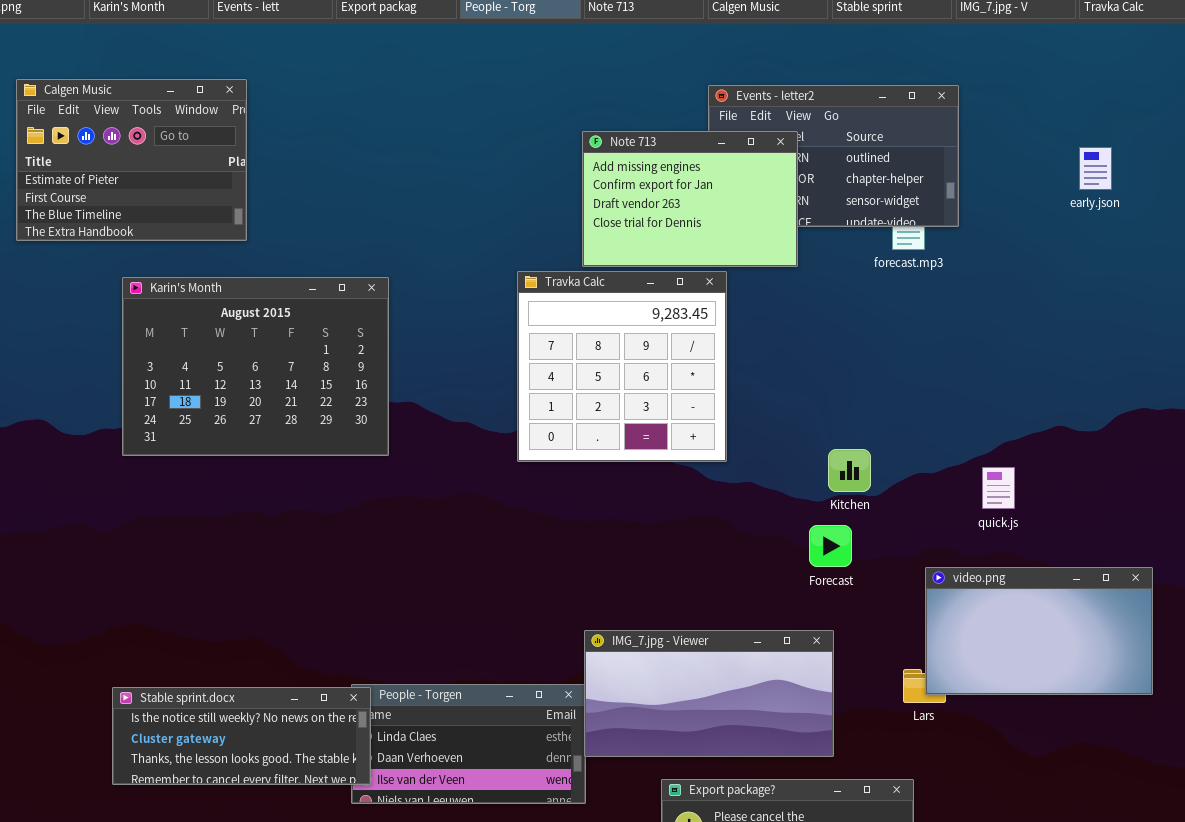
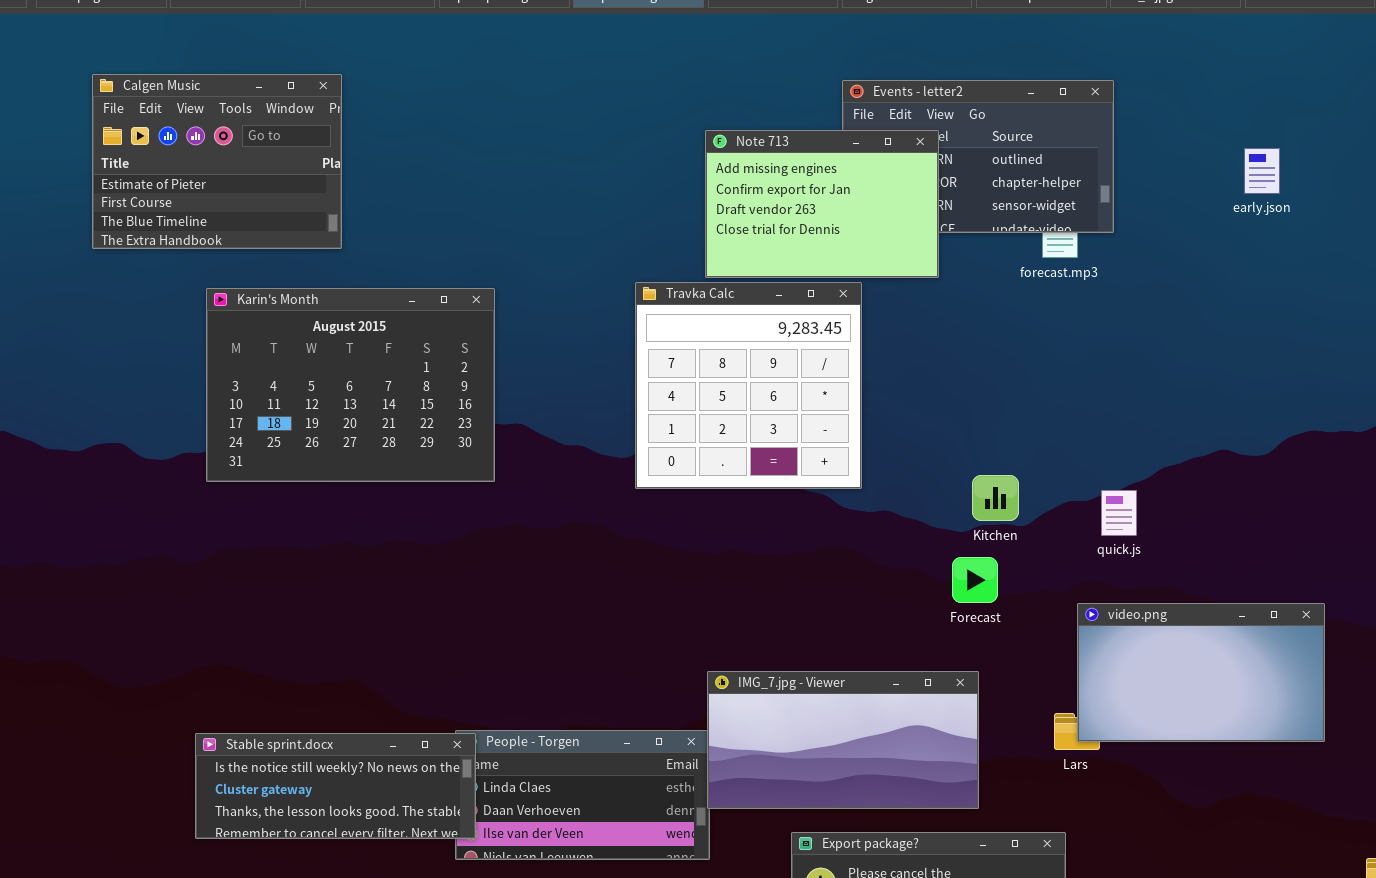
quick.js: [982,467,1015,509] -> [1101,490,1137,536], moved

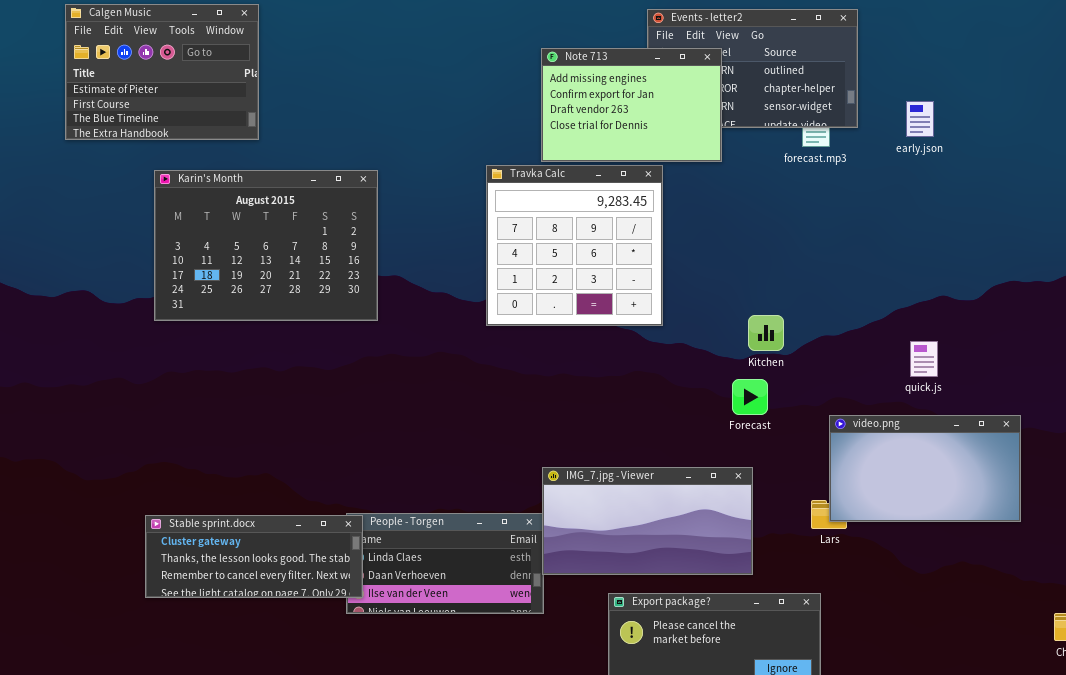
early.json: [1244,148,1280,194] -> [906,101,934,137], moved
quick.js: [1101,490,1137,536] -> [910,341,938,377], moved
Stable sprint.docx: [195,733,476,839] -> [145,515,363,598], scrolled down 1 row

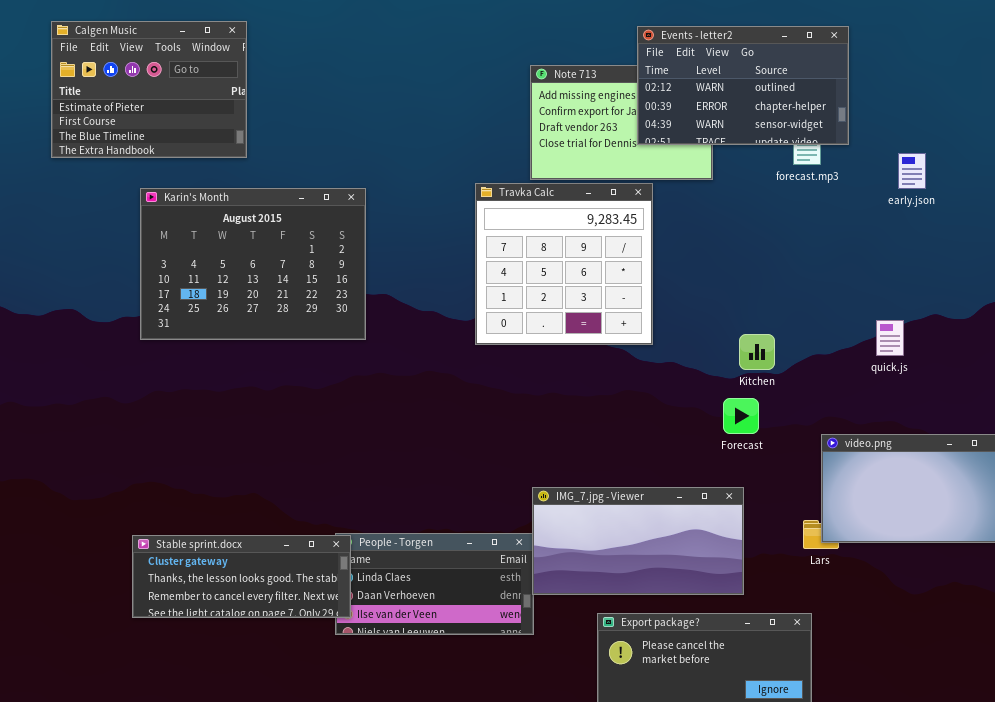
Events - letter2: [647,9,858,128] -> [637,26,849,145], raised
early.json: [906,101,934,137] -> [898,153,926,189], moved
quick.js: [910,341,938,377] -> [876,320,904,356], moved

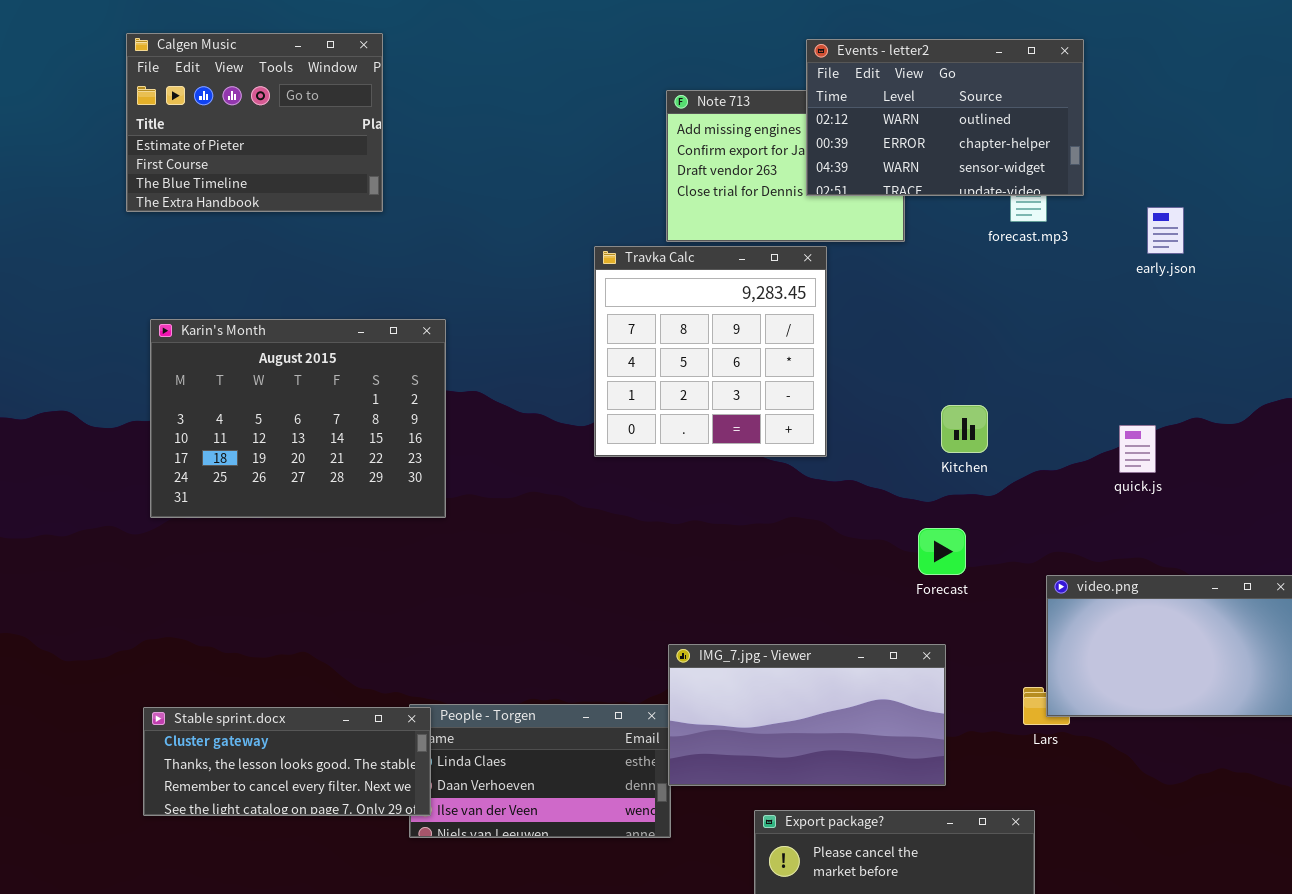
Calgen Music: [51,21,247,158] -> [126,33,383,212], moved
Karin's Month: [140,188,366,340] -> [150,319,446,518], moved
Kitchen: [739,334,775,370] -> [941,405,988,453], moved

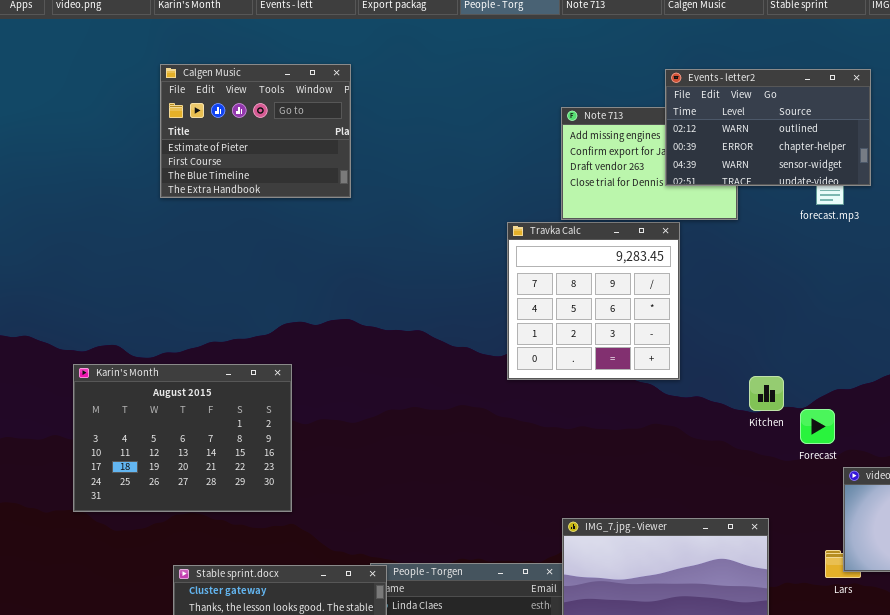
Karin's Month: [150,319,446,518] -> [73,364,292,512], moved
Kitchen: [941,405,988,453] -> [749,376,784,411], moved
Forecast: [918,528,966,575] -> [800,409,835,444], moved

